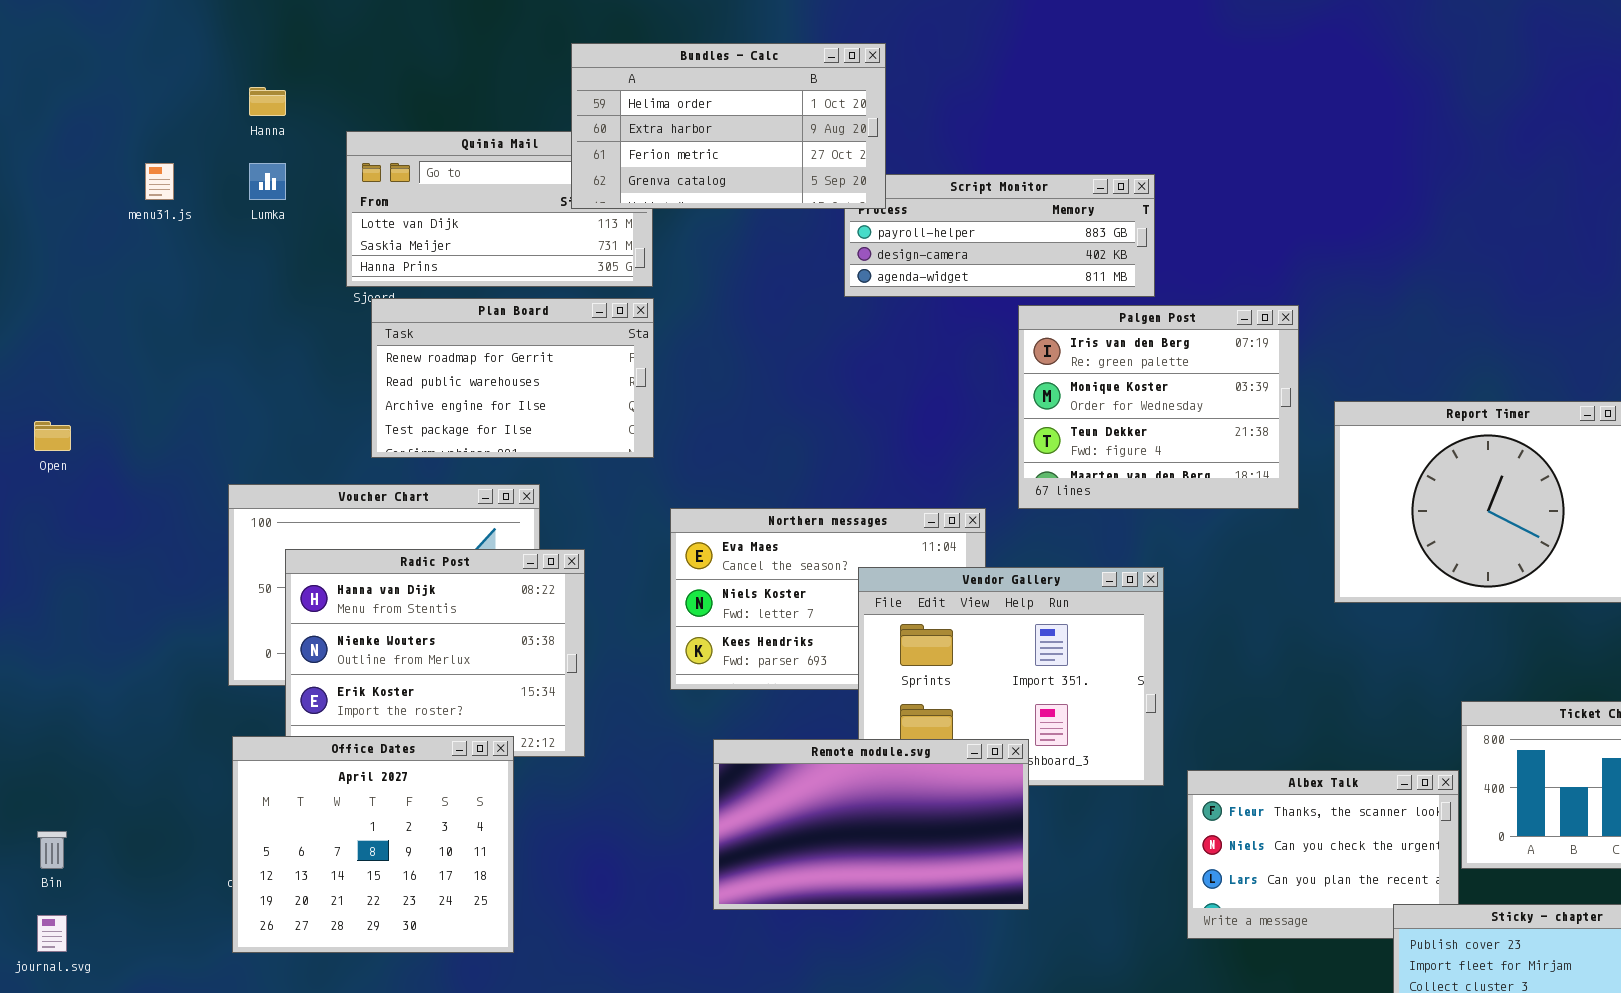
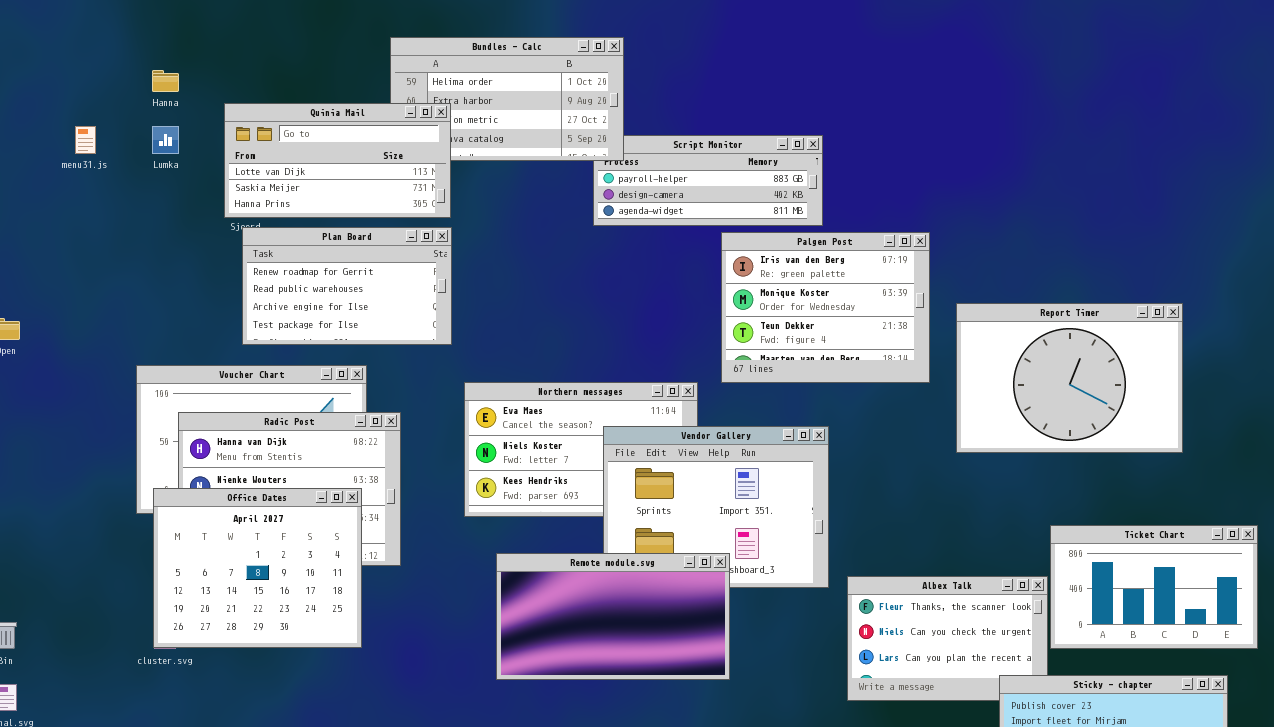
Quinia Mail: [346,131,653,287] -> [224,103,451,218], raised
Office Dates: [232,736,514,953] -> [153,488,362,648], moved

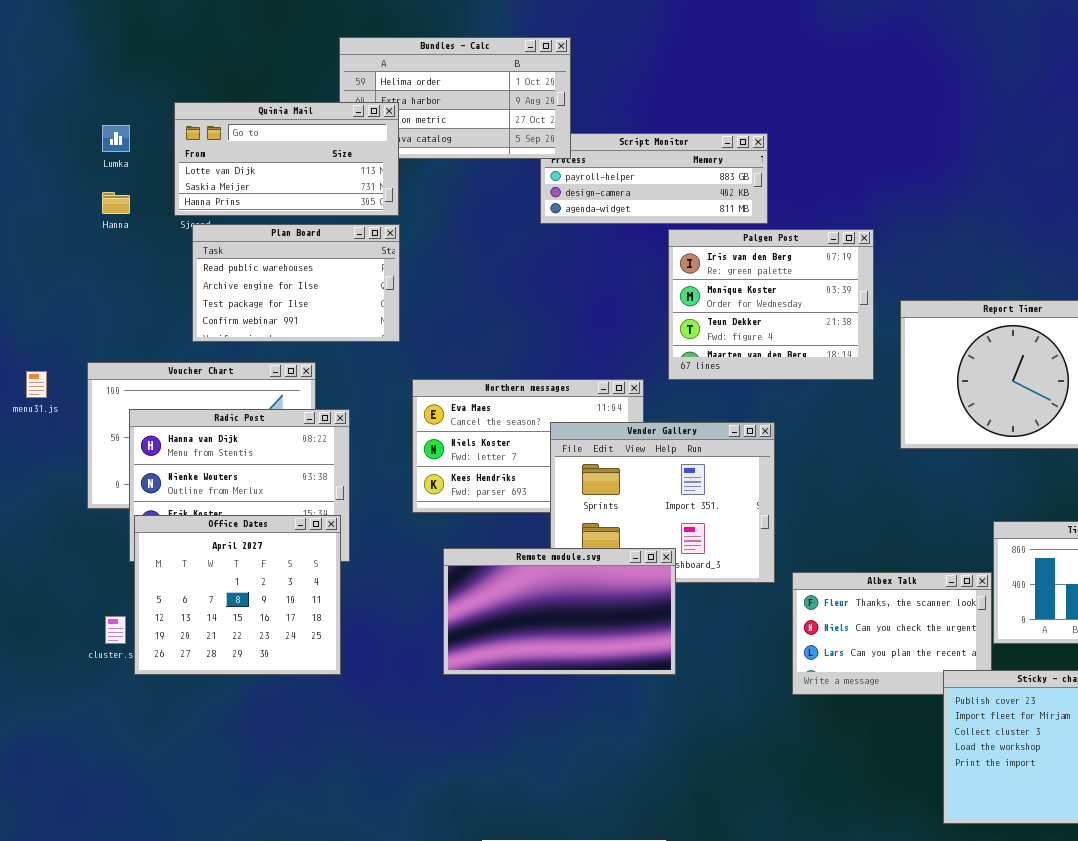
Hanna: [152,70,179,92] -> [102,192,130,214], moved
menu31.js: [75,126,96,154] -> [26,371,47,398], moved
Plan Board: [242,227,452,345] -> [192,224,400,342], scrolled down 1 row
Office Dates: [153,488,362,648] -> [134,515,341,675], moved

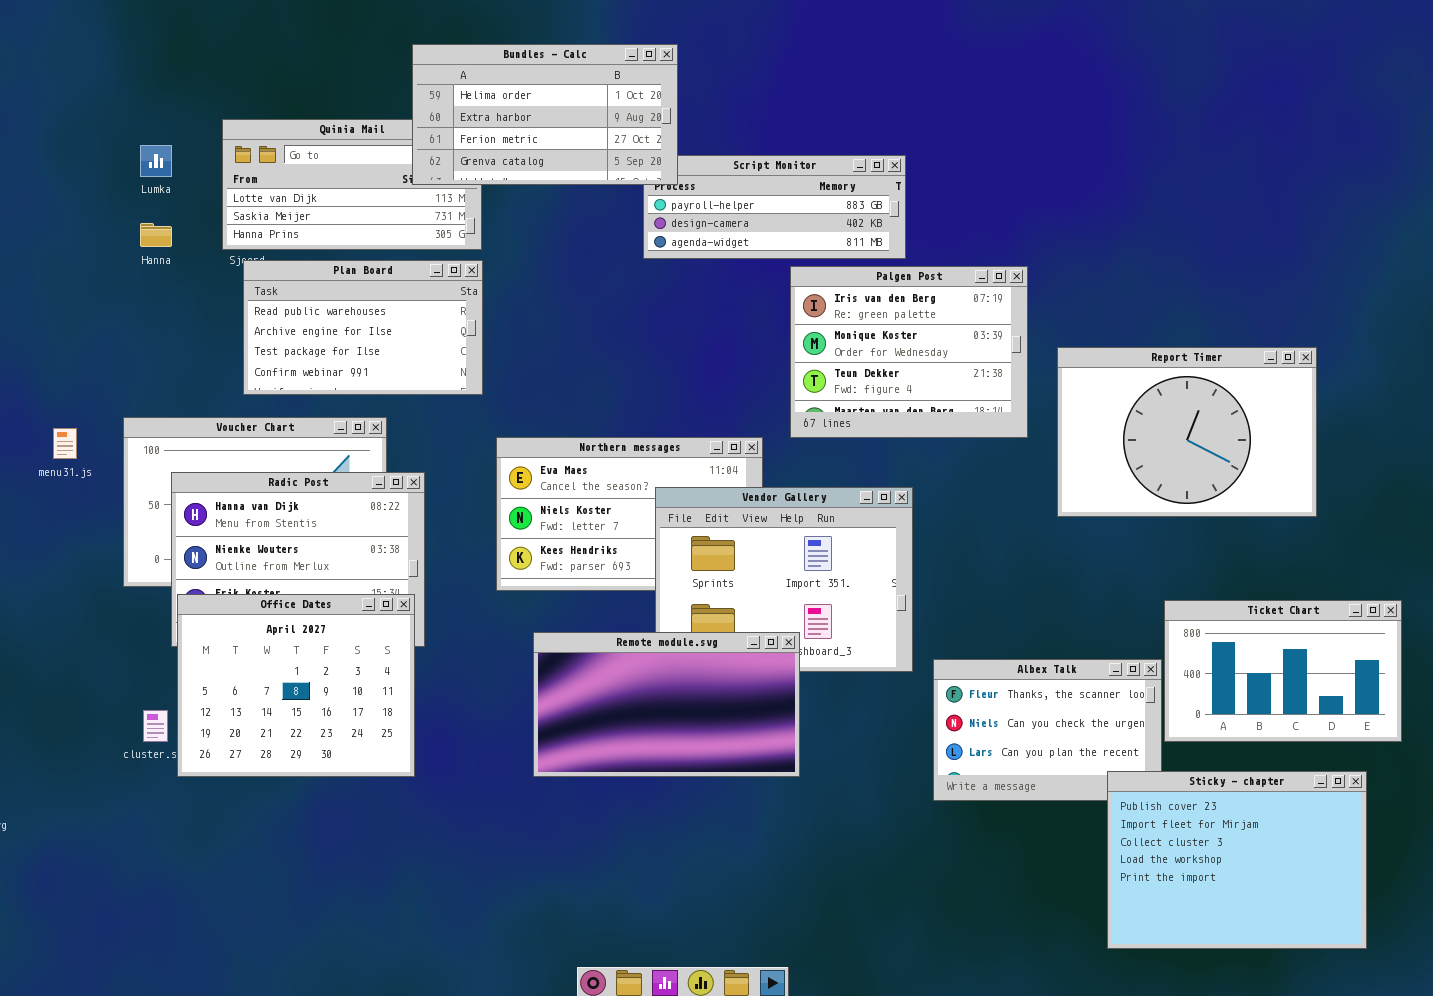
Bundles - Calc: [339,37,571,159] -> [412,44,678,185], raised

